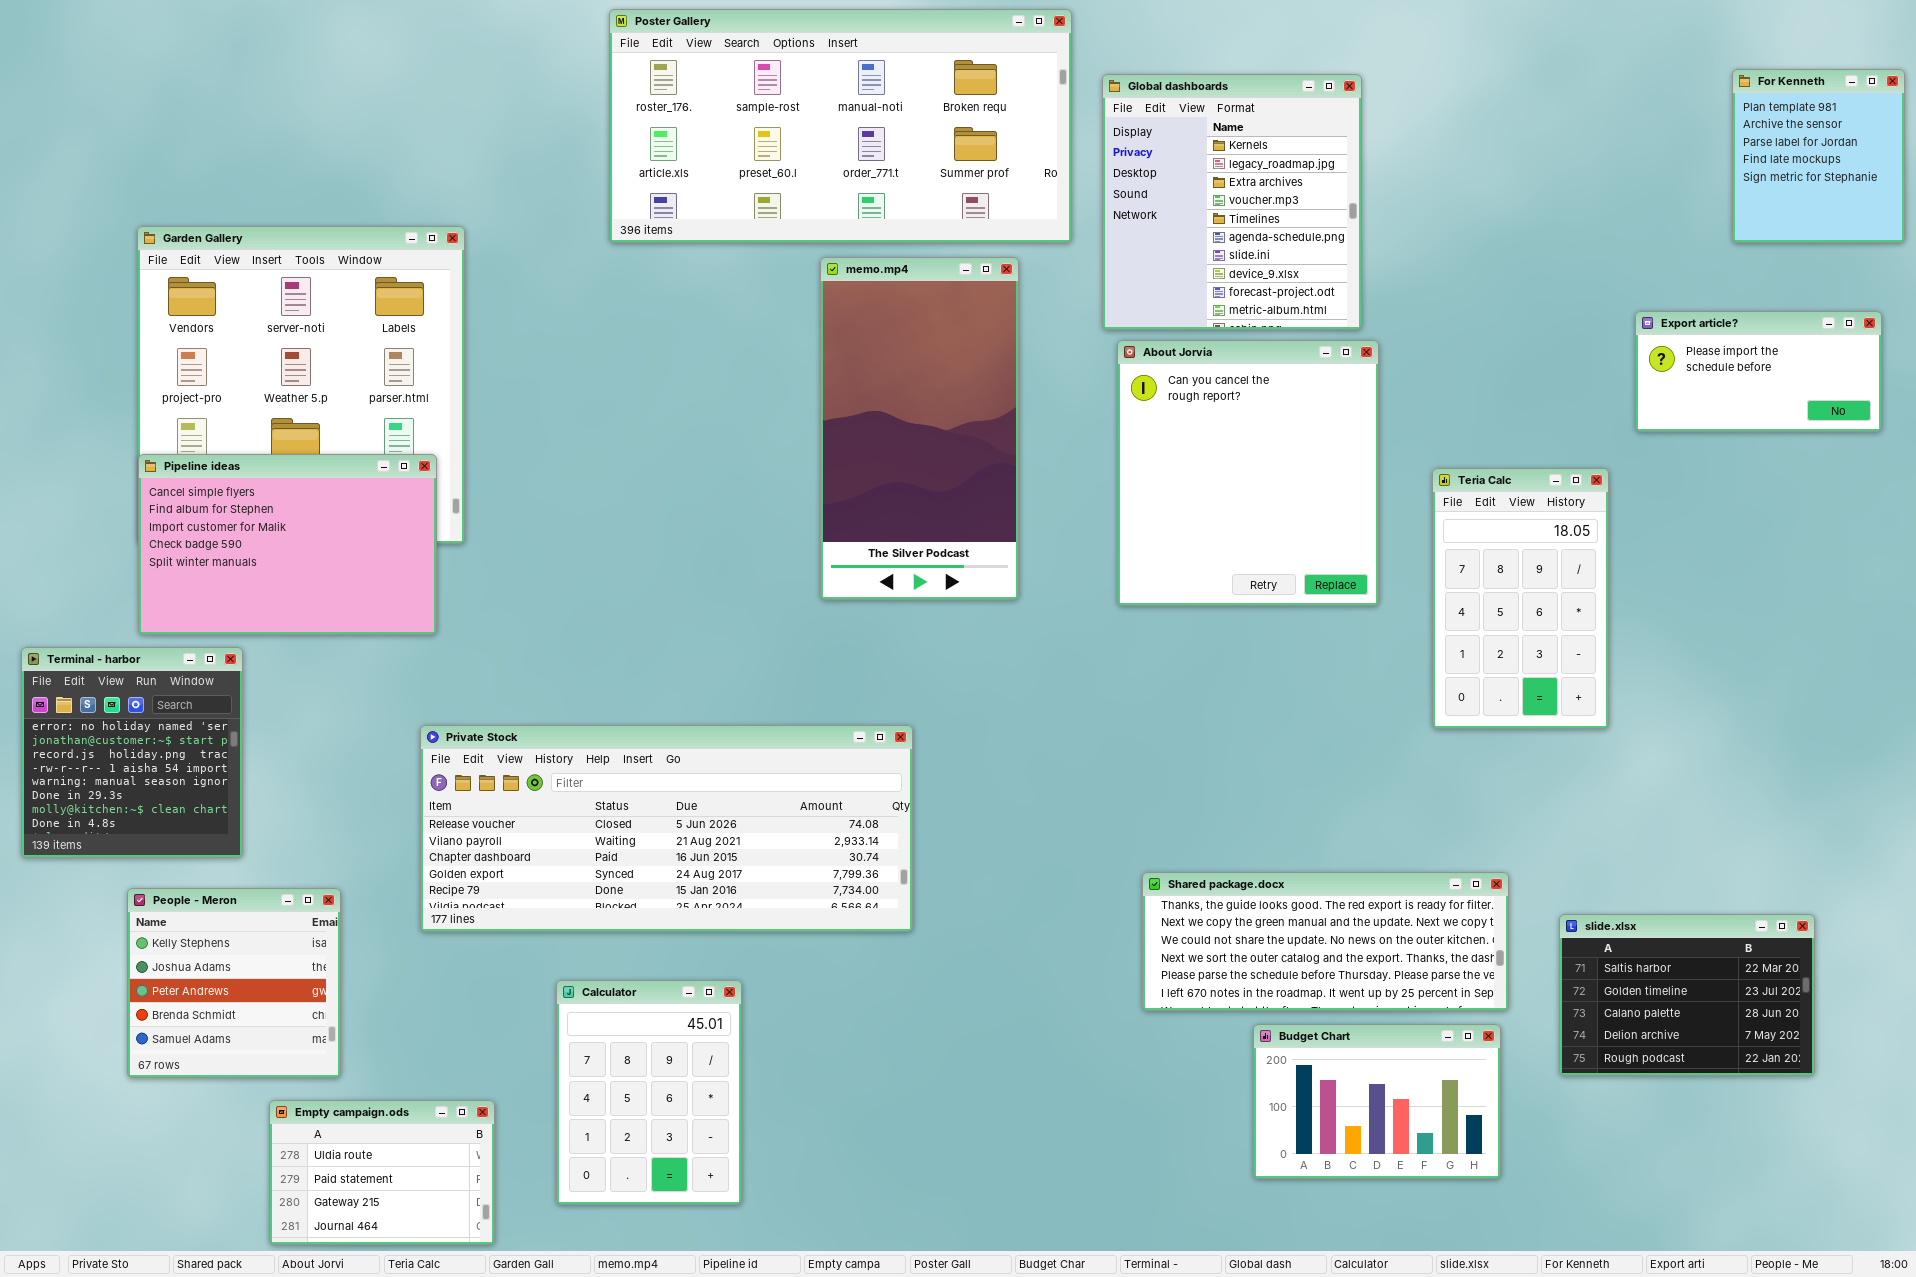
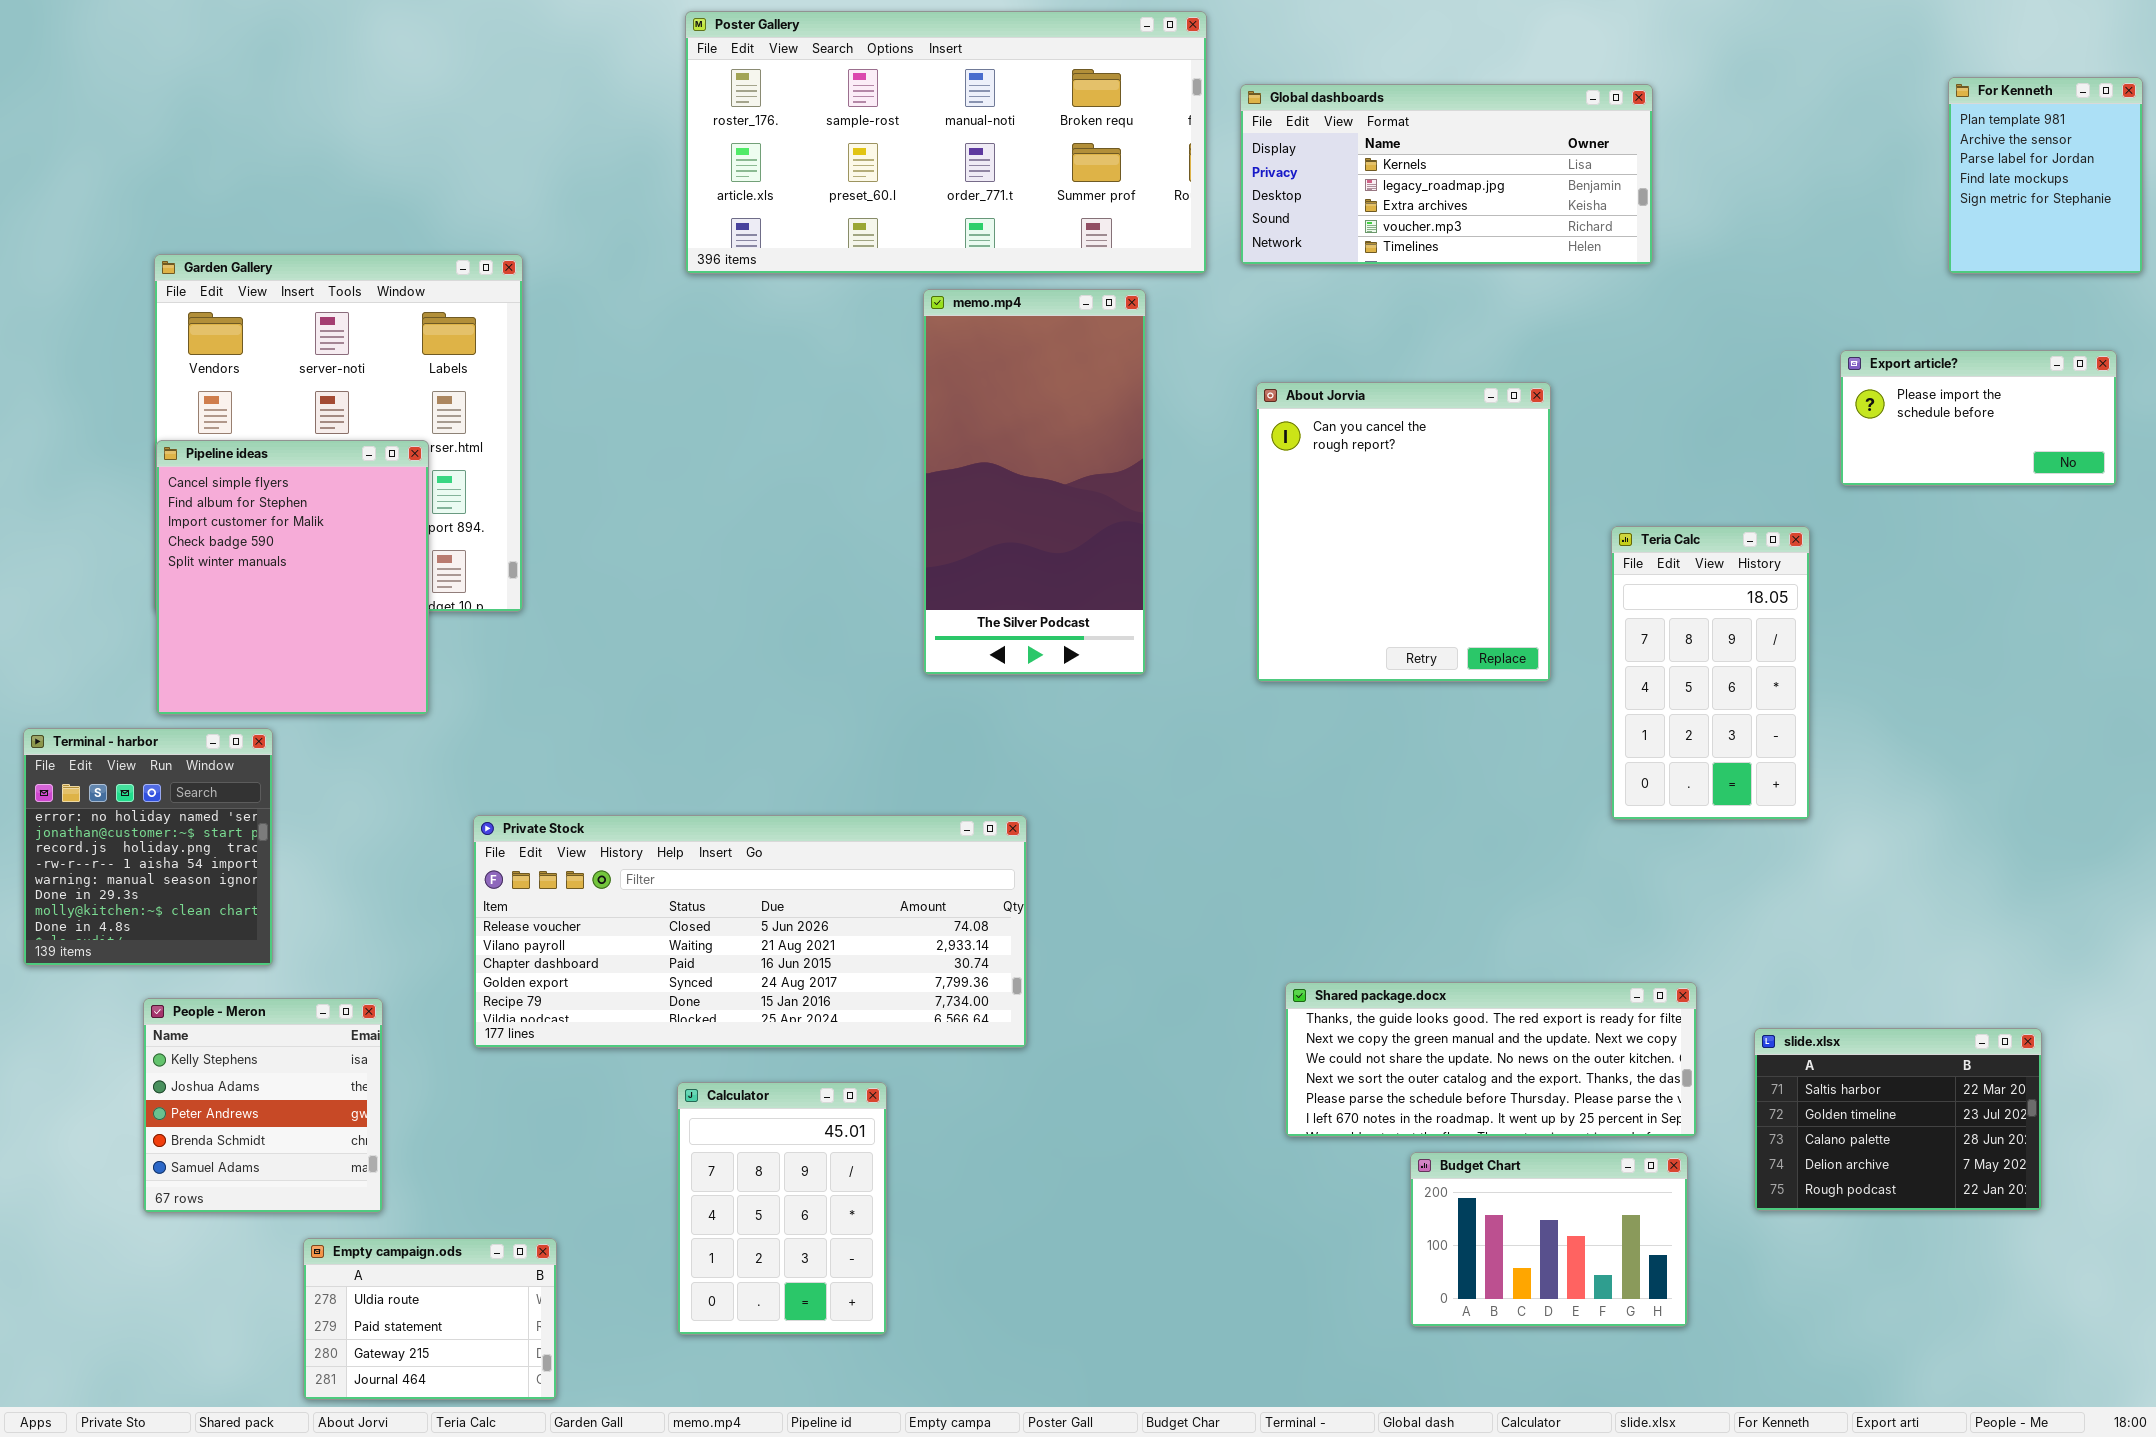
Global dashboards: [1102,74,1362,330] -> [1240,84,1653,265], resized
Pipeline ideas: [138,454,437,635] -> [156,440,429,715], resized
Calculator: [556,980,742,1205] -> [677,1082,887,1335], moved

